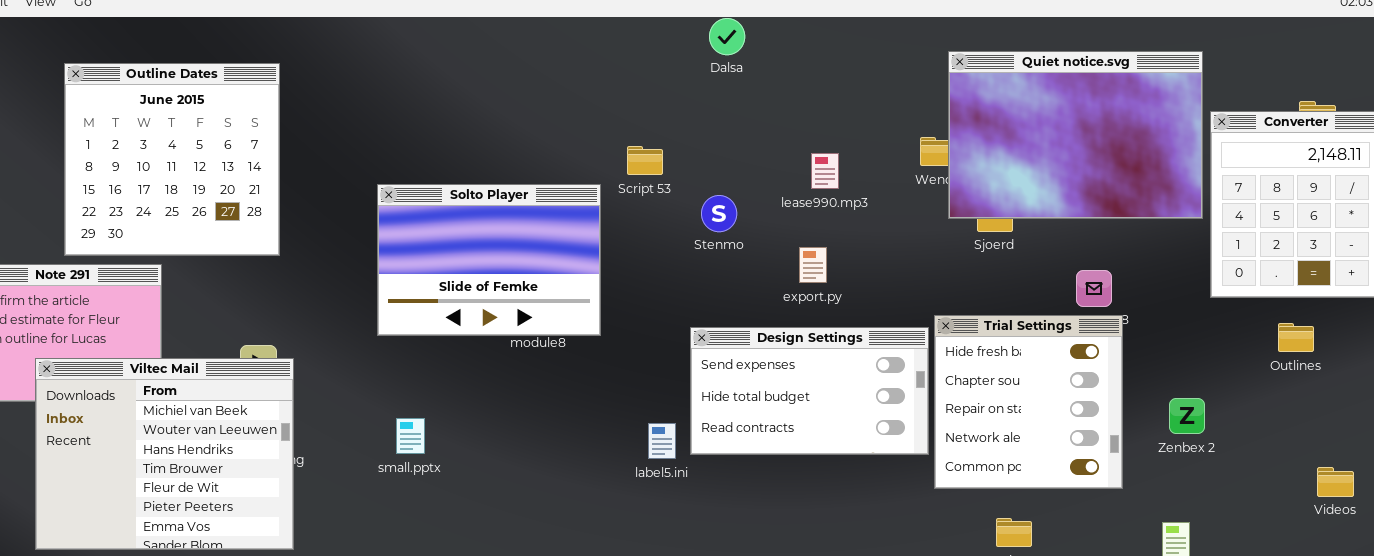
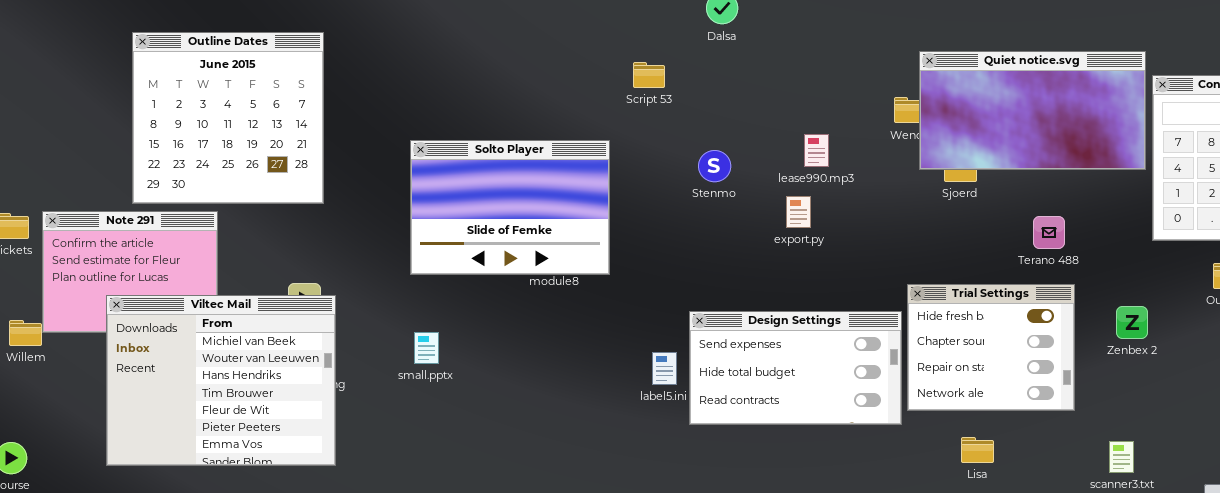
Quiet notice.svg: [948,51,1203,219] -> [919,51,1146,170], resized
Script 53: [627,146,663,175] -> [633,62,665,88], moved
lease990.mp3: [811,153,839,189] -> [804,134,829,167], moved
Trial Settings: [934,315,1123,489] -> [907,284,1075,411], resized
Design Settings: [690,327,929,455] -> [689,311,902,425], moved
Zenbex 2: [1169,398,1205,434] -> [1116,306,1148,339], moved
small.pptx: [396,418,425,454] -> [414,332,439,364], moved

